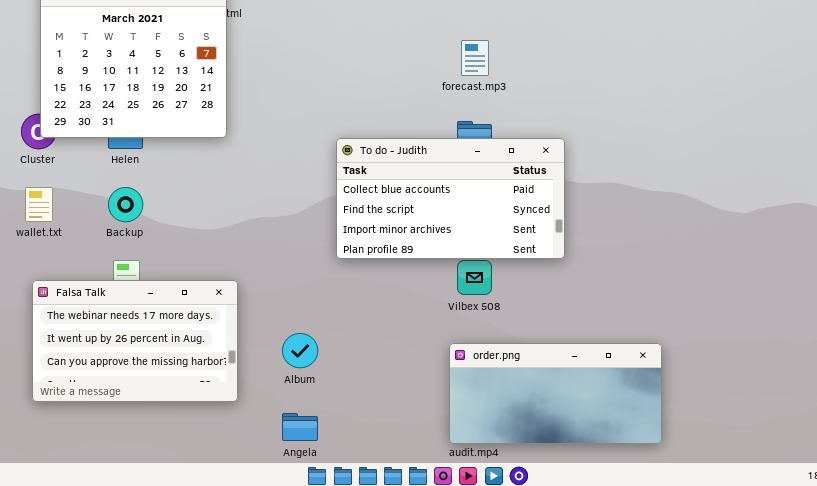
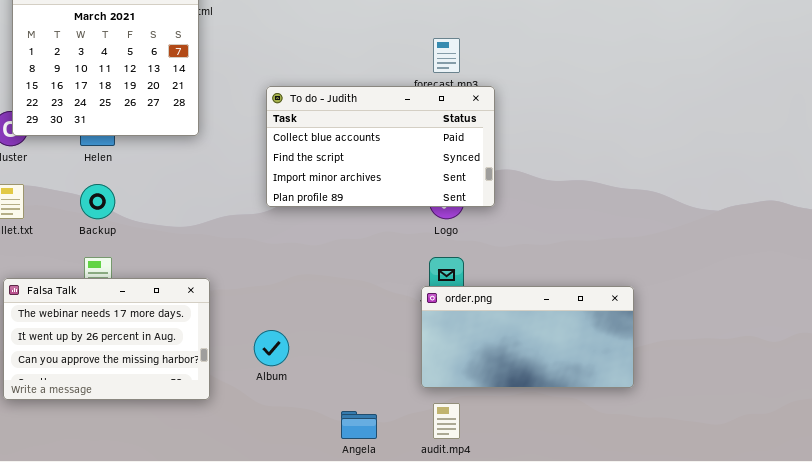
To do - Judith: [336,138,565,259] -> [266,86,495,207], moved
order.png: [449,343,662,444] -> [421,286,634,388], moved
Angela: [282,413,318,441] -> [341,411,377,439], moved

